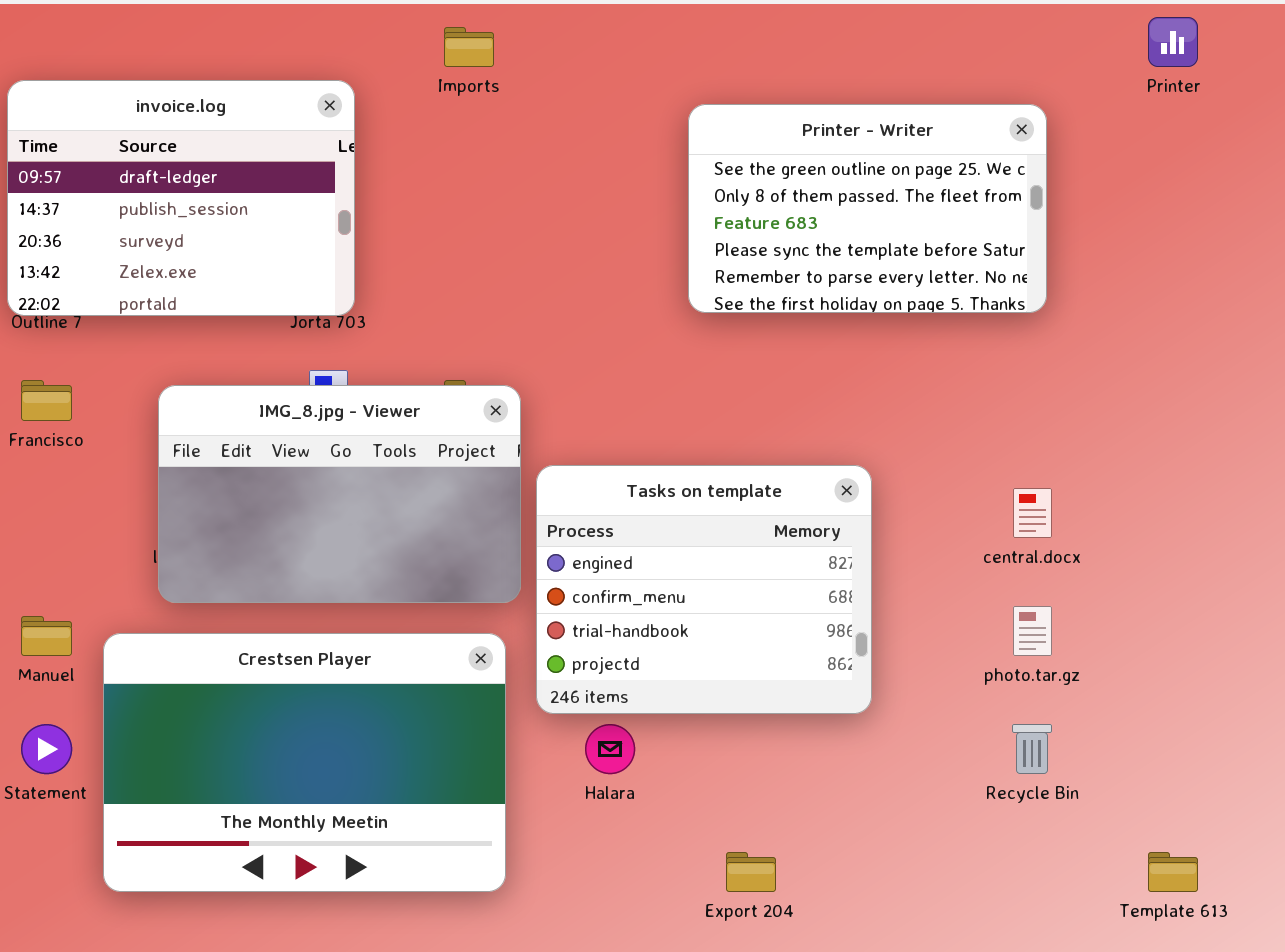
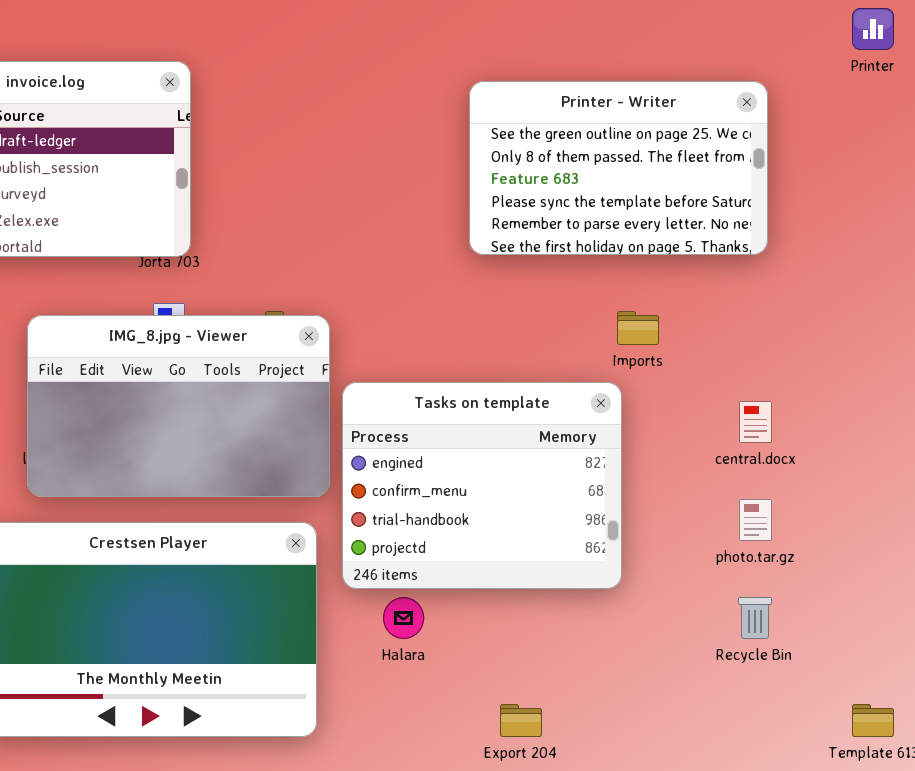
Imports: [444,27,494,67] -> [617,311,659,345], moved

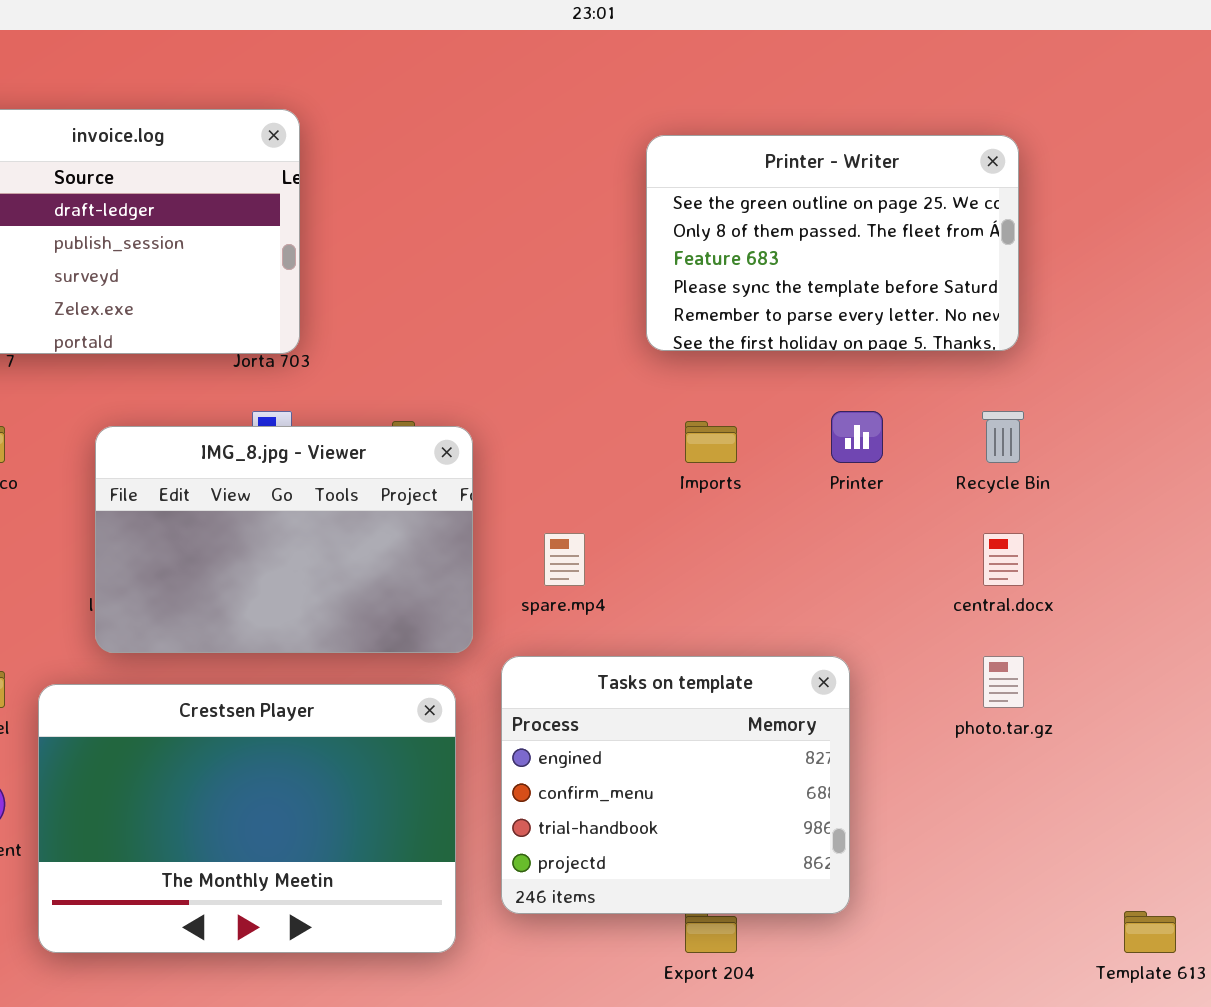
Printer: [852,8,894,50] -> [831,411,883,463], moved
Imports: [617,311,659,345] -> [685,421,737,463], moved
Tasks on template: [342,382,622,589] -> [501,656,850,914], moved
Recycle Bin: [738,597,772,639] -> [982,411,1024,463], moved

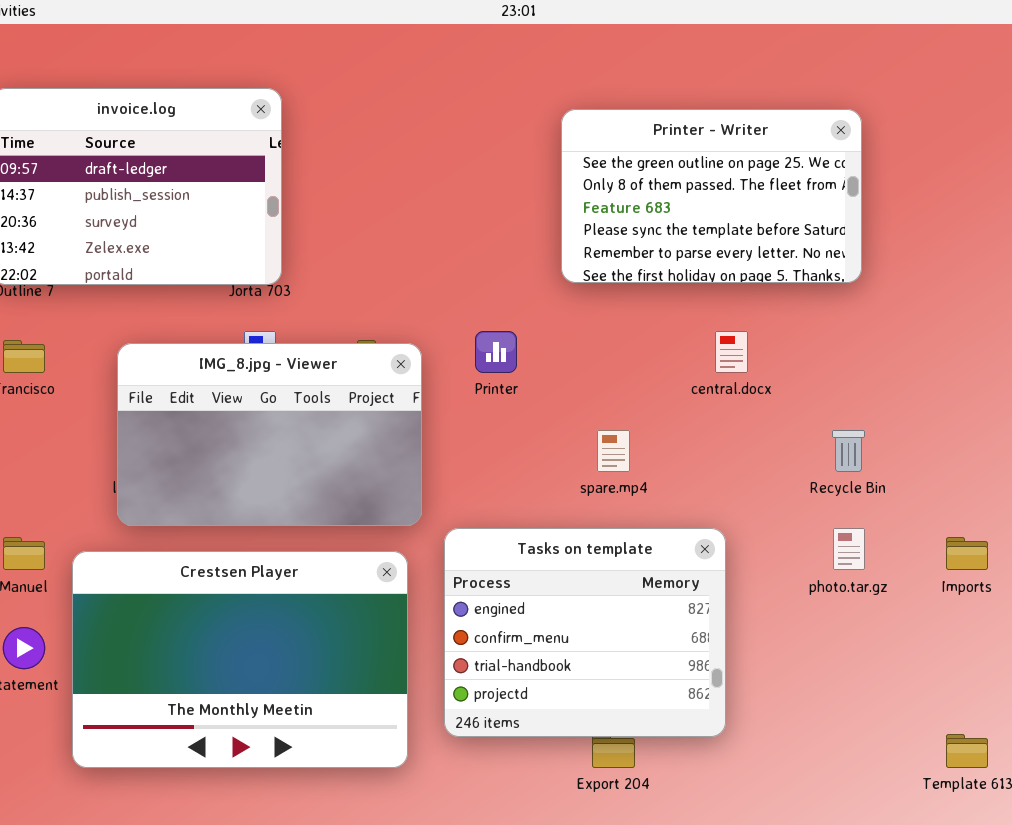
Printer: [831,411,883,463] -> [475,331,517,373], moved
Recycle Bin: [982,411,1024,463] -> [832,430,865,472], moved
Imports: [685,421,737,463] -> [946,537,988,570], moved
spare.mp4: [544,533,585,586] -> [597,430,630,472], moved
central.docx: [983,533,1024,586] -> [715,331,748,373], moved

